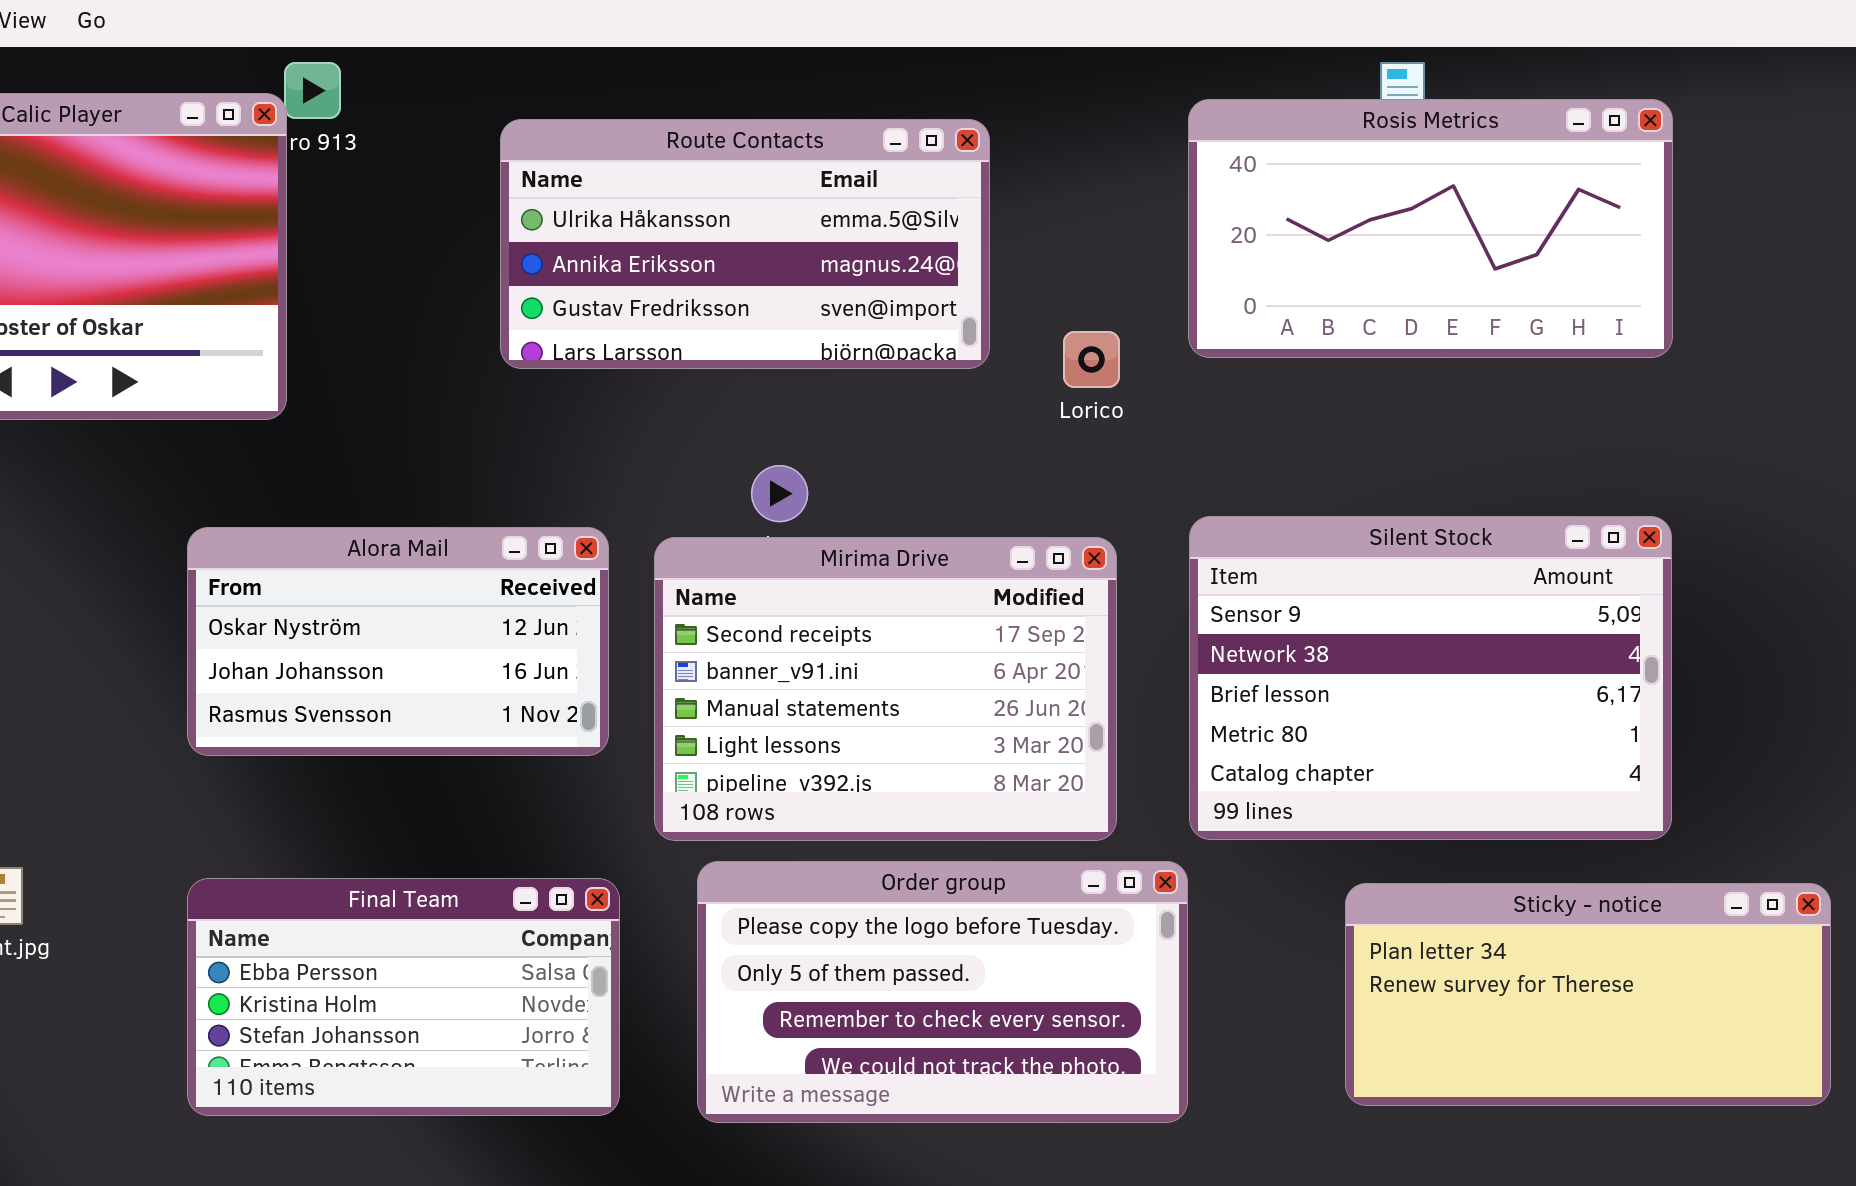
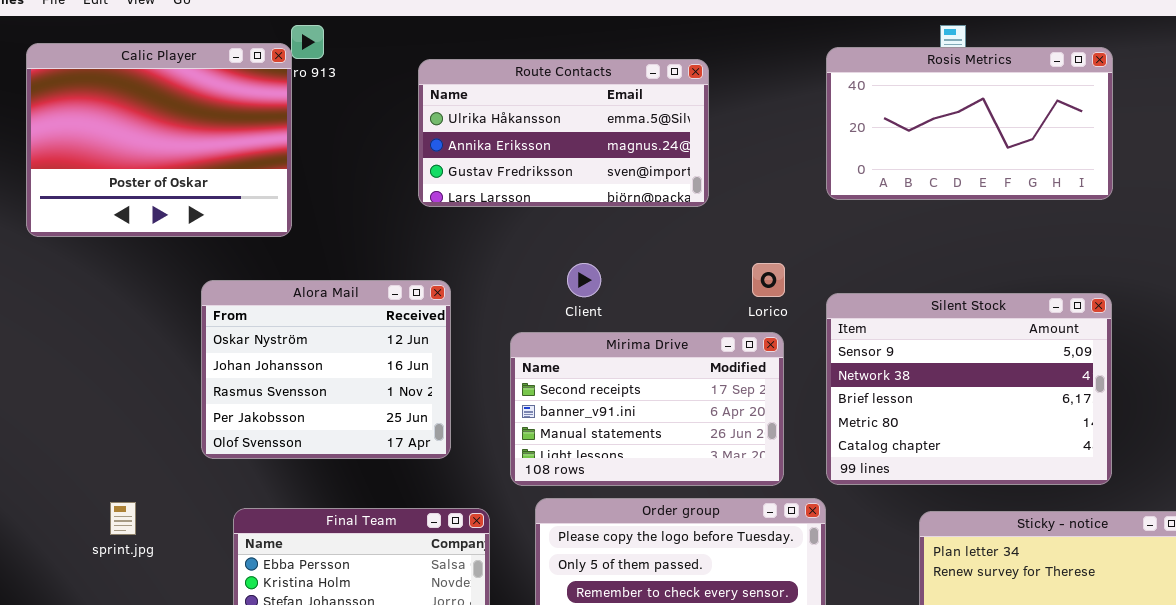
Lorico: [1063,331,1120,388] -> [752,263,785,297], moved
Alora Mail: [187,527,609,756] -> [201,280,451,459], moved, resized
Mirima Drive: [654,537,1117,841] -> [510,332,784,486], resized

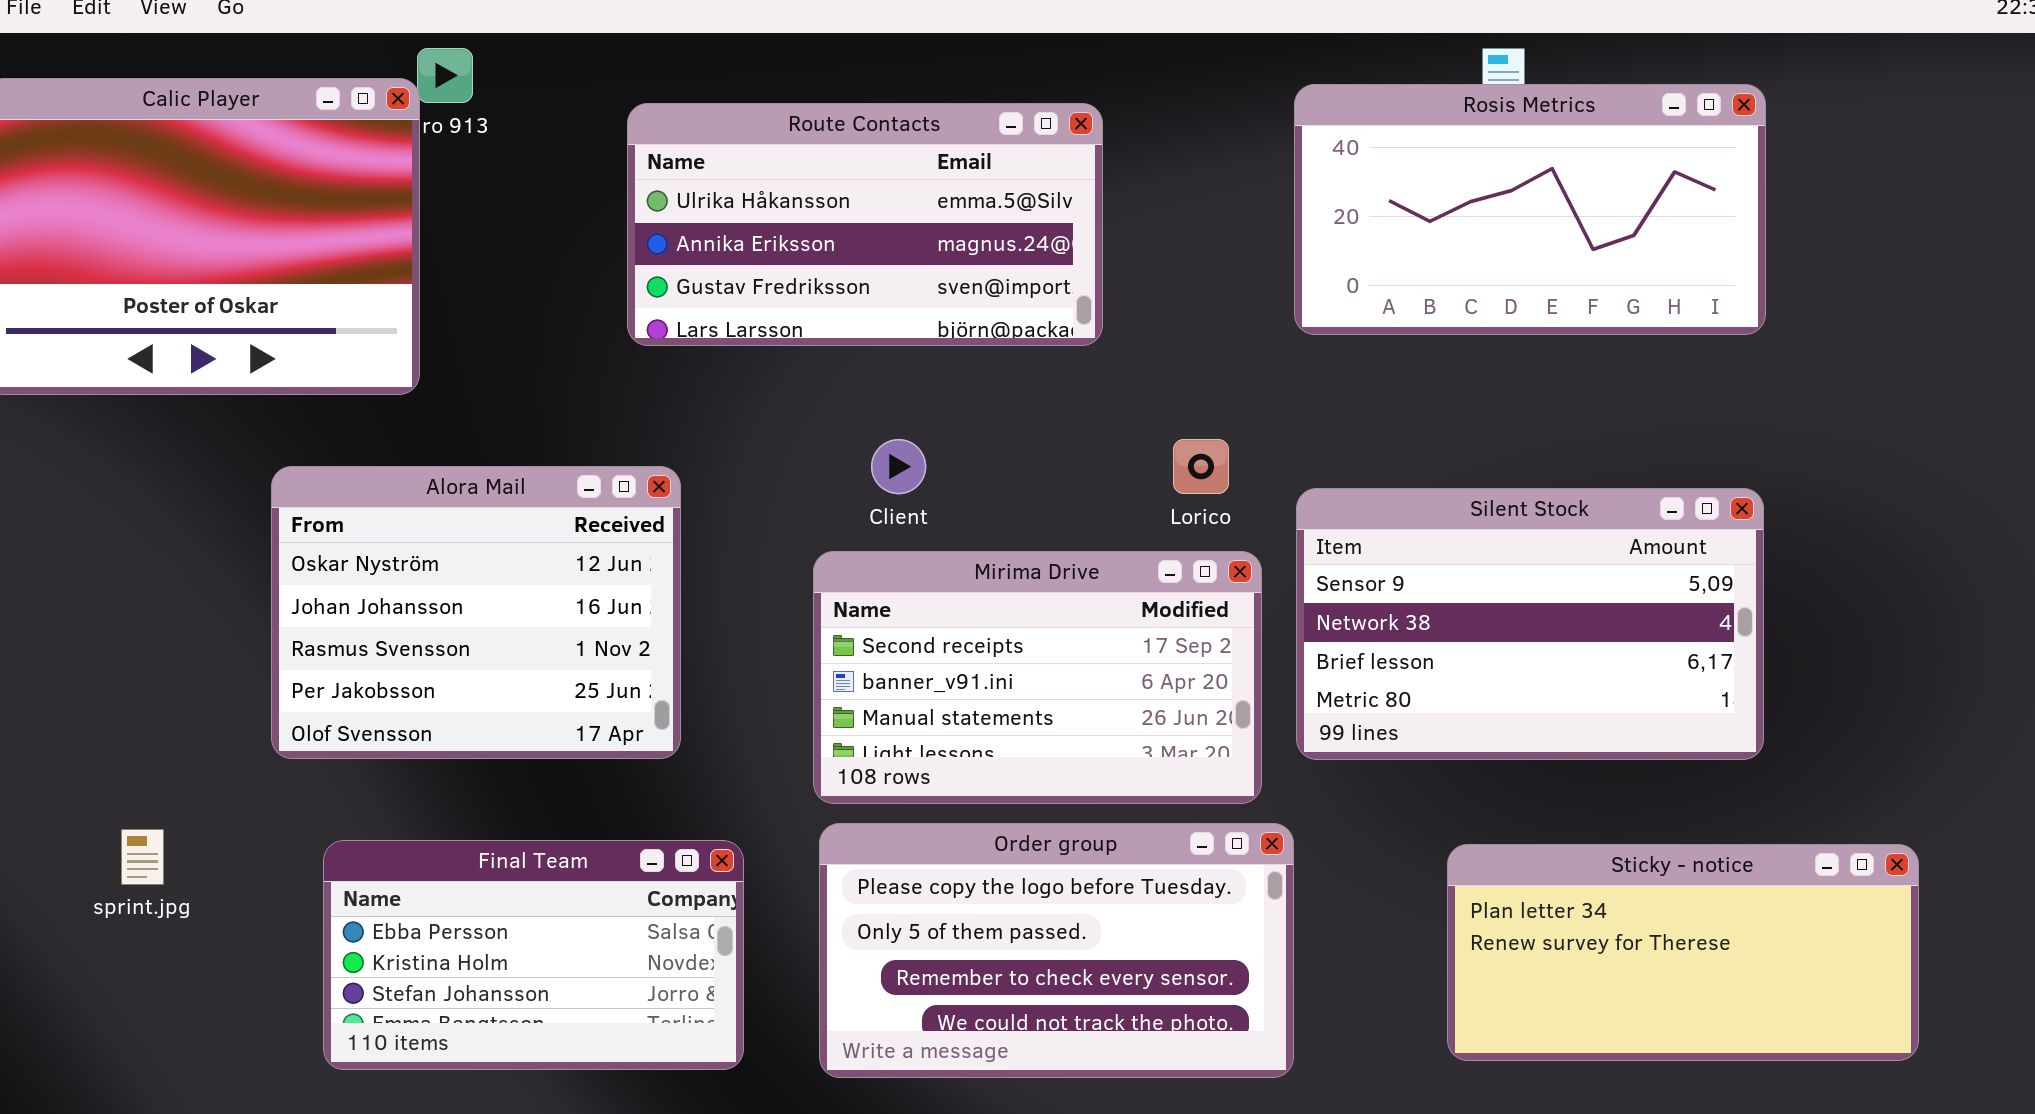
Silent Stock: [826,293,1112,485] -> [1296,488,1764,760], resized
Mirima Drive: [510,332,784,486] -> [813,551,1262,804], moved

